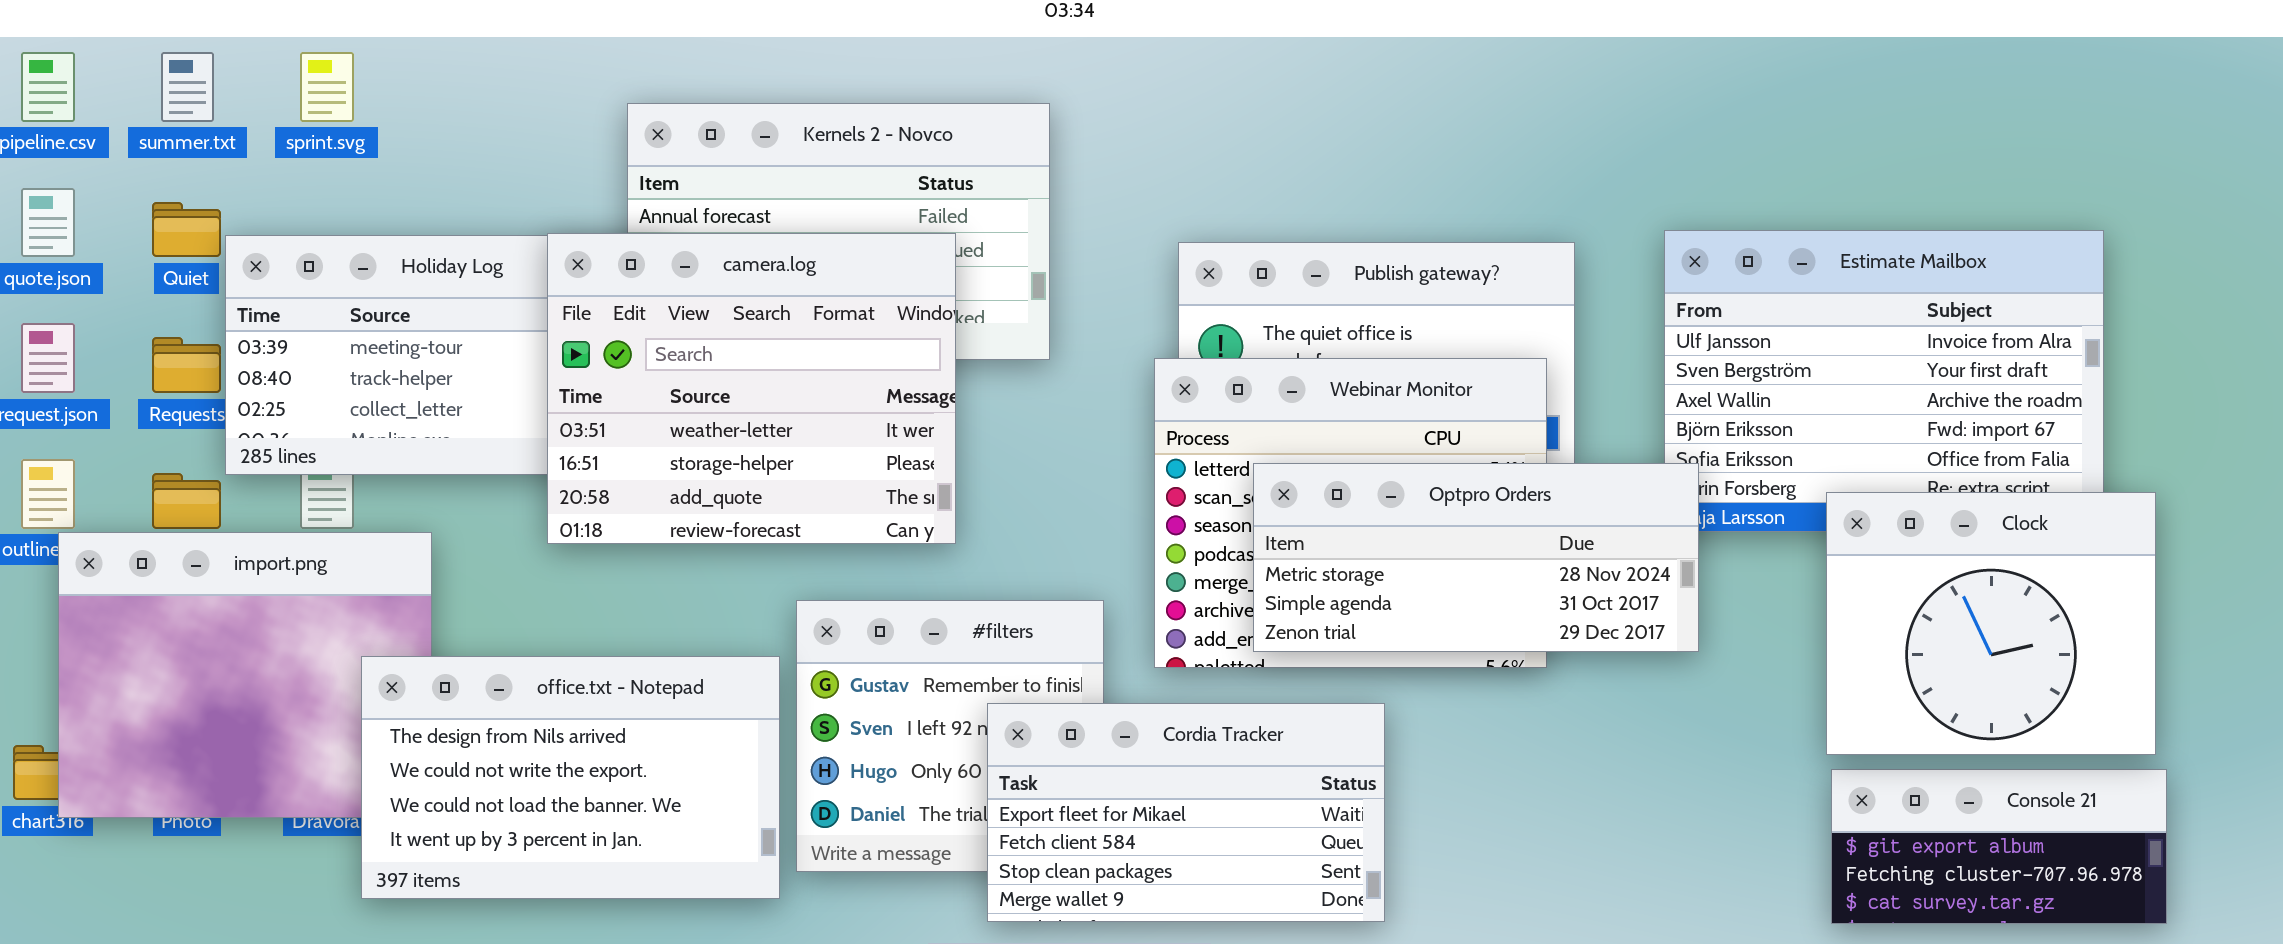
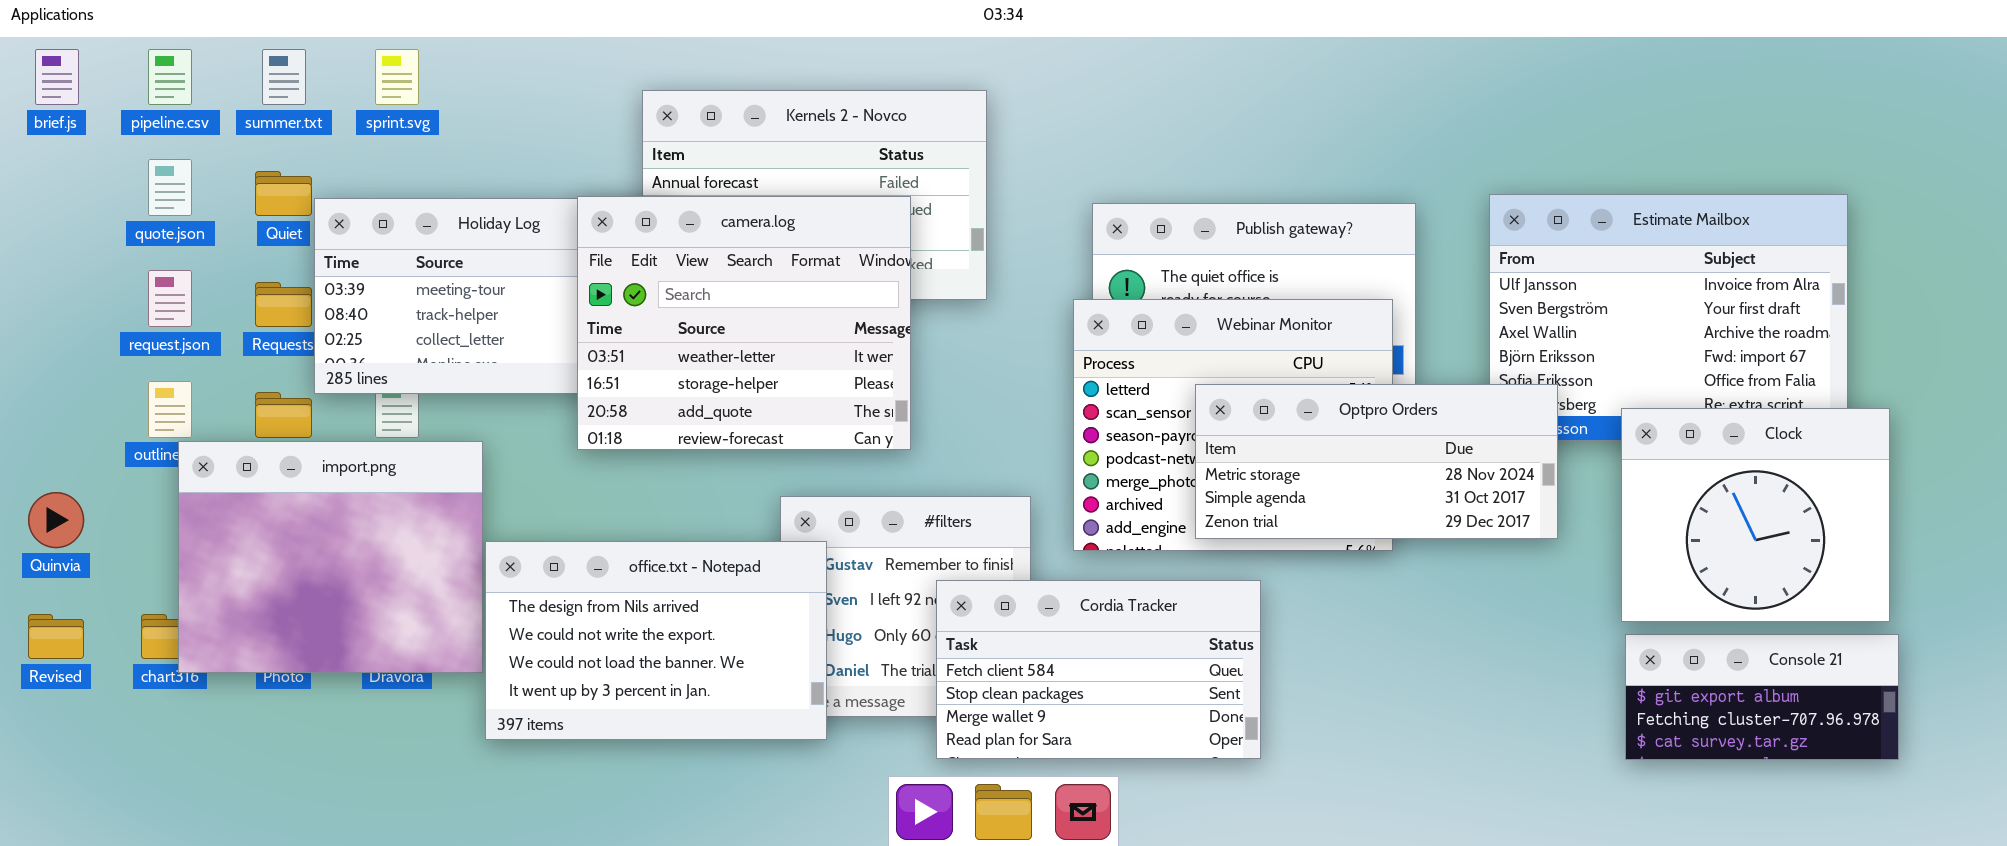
Optpro Orders: [1253,463,1699,652] -> [1195,384,1558,539], moved
office.txt - Notepad: [361,656,780,899] -> [485,541,827,740], moved
Cordia Tracker: [987,703,1385,922] -> [936,580,1261,759], scrolled down 1 row

